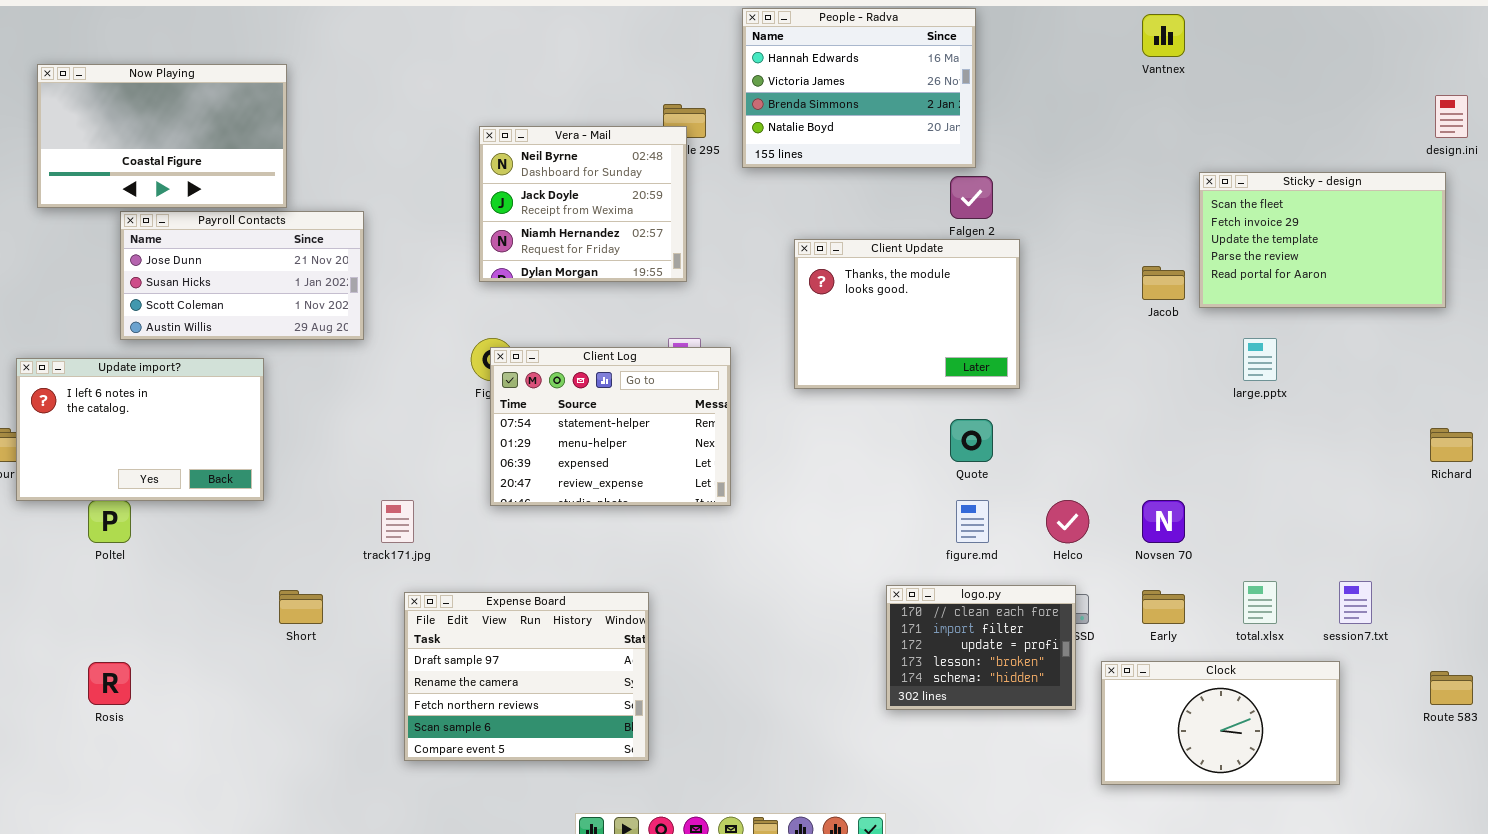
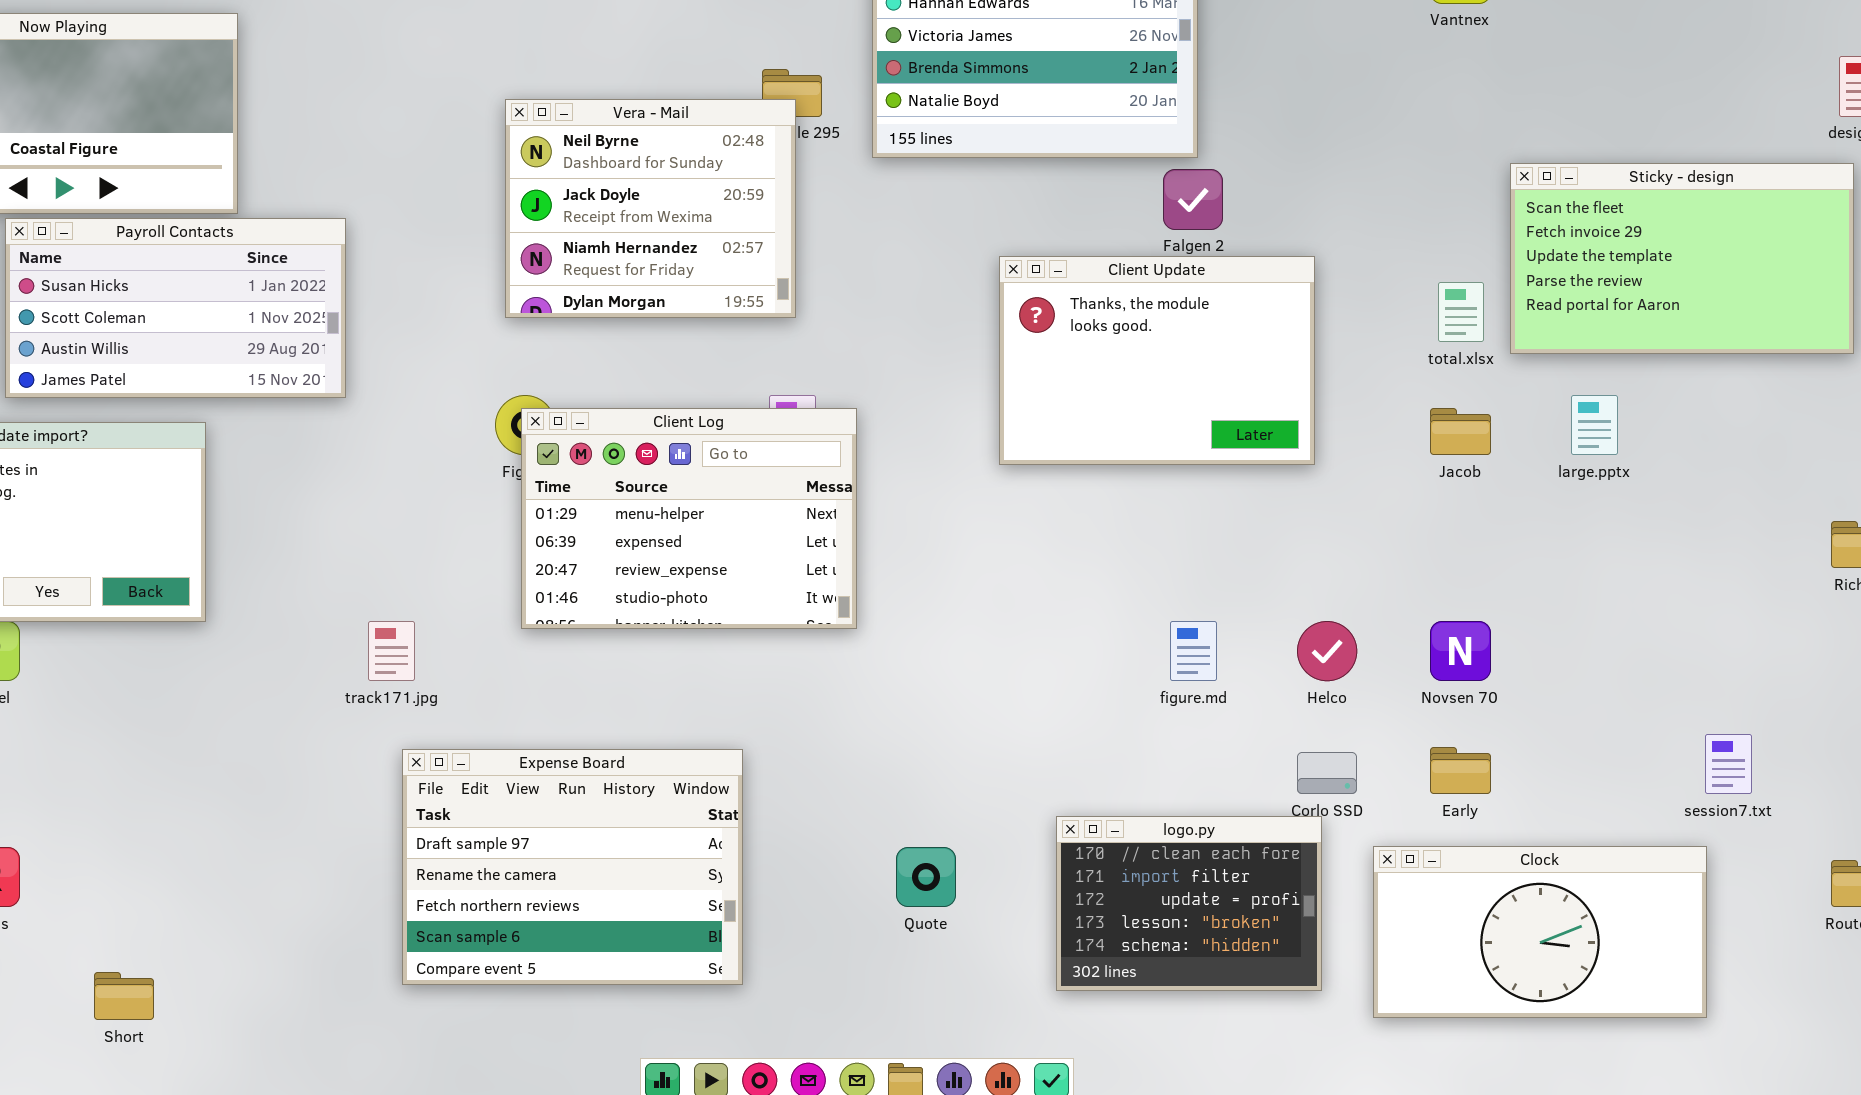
Payroll Contacts: [120,211,364,340] -> [5,218,346,398], scrolled down 1 row
Client Update: [794,239,1020,389] -> [999,256,1315,465], moved
Jacob: [1142,266,1185,300] -> [1430,408,1491,455], moved
Client Log: [490,347,731,506] -> [521,408,857,629], scrolled down 1 row
Quote: [950,419,993,462] -> [896,847,956,907], moved
total.xlsx: [1243,581,1277,624] -> [1438,282,1484,342], moved
logo.py: [886,585,1076,710] -> [1056,816,1322,991], moved
Short: [279,590,323,624] -> [94,972,154,1020], moved

